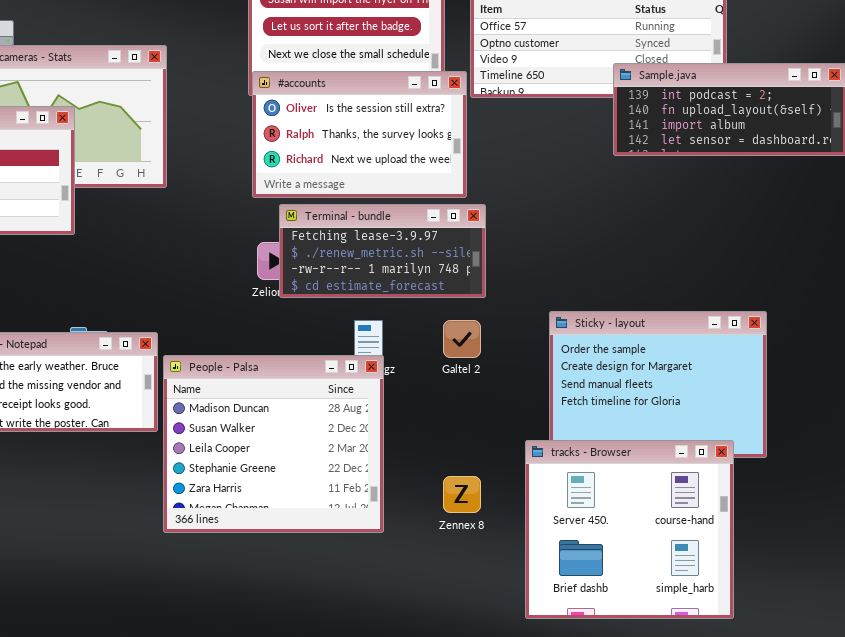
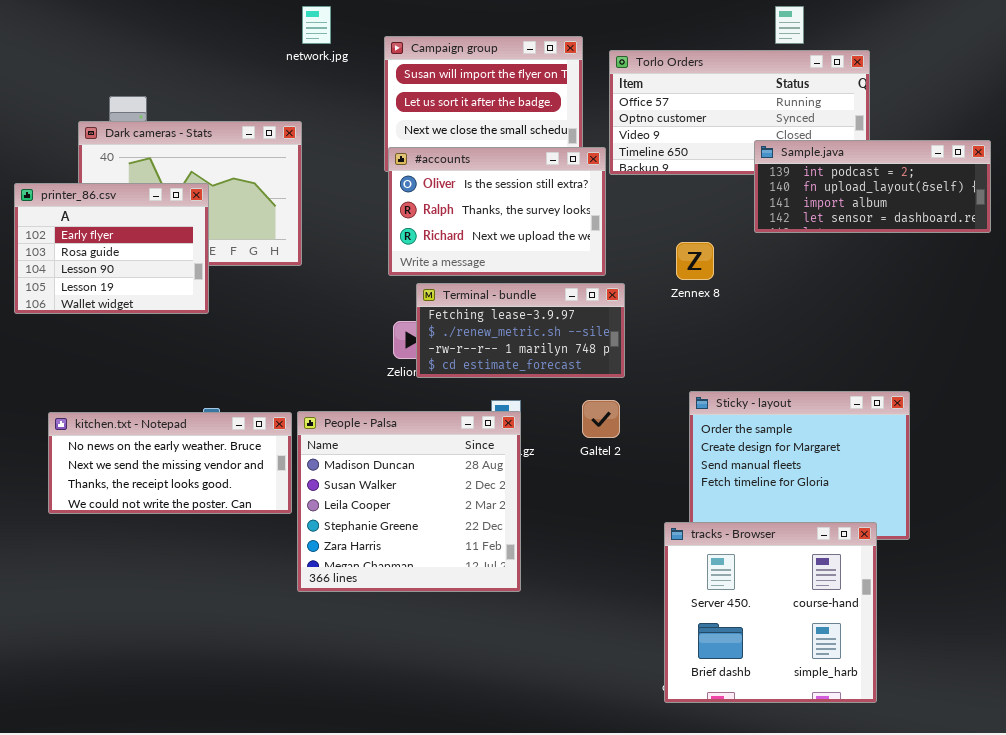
People - Palsa: [163,355,384,533] -> [297,411,521,592], moved
Zennex 8: [443,476,481,513] -> [676,242,714,280], moved

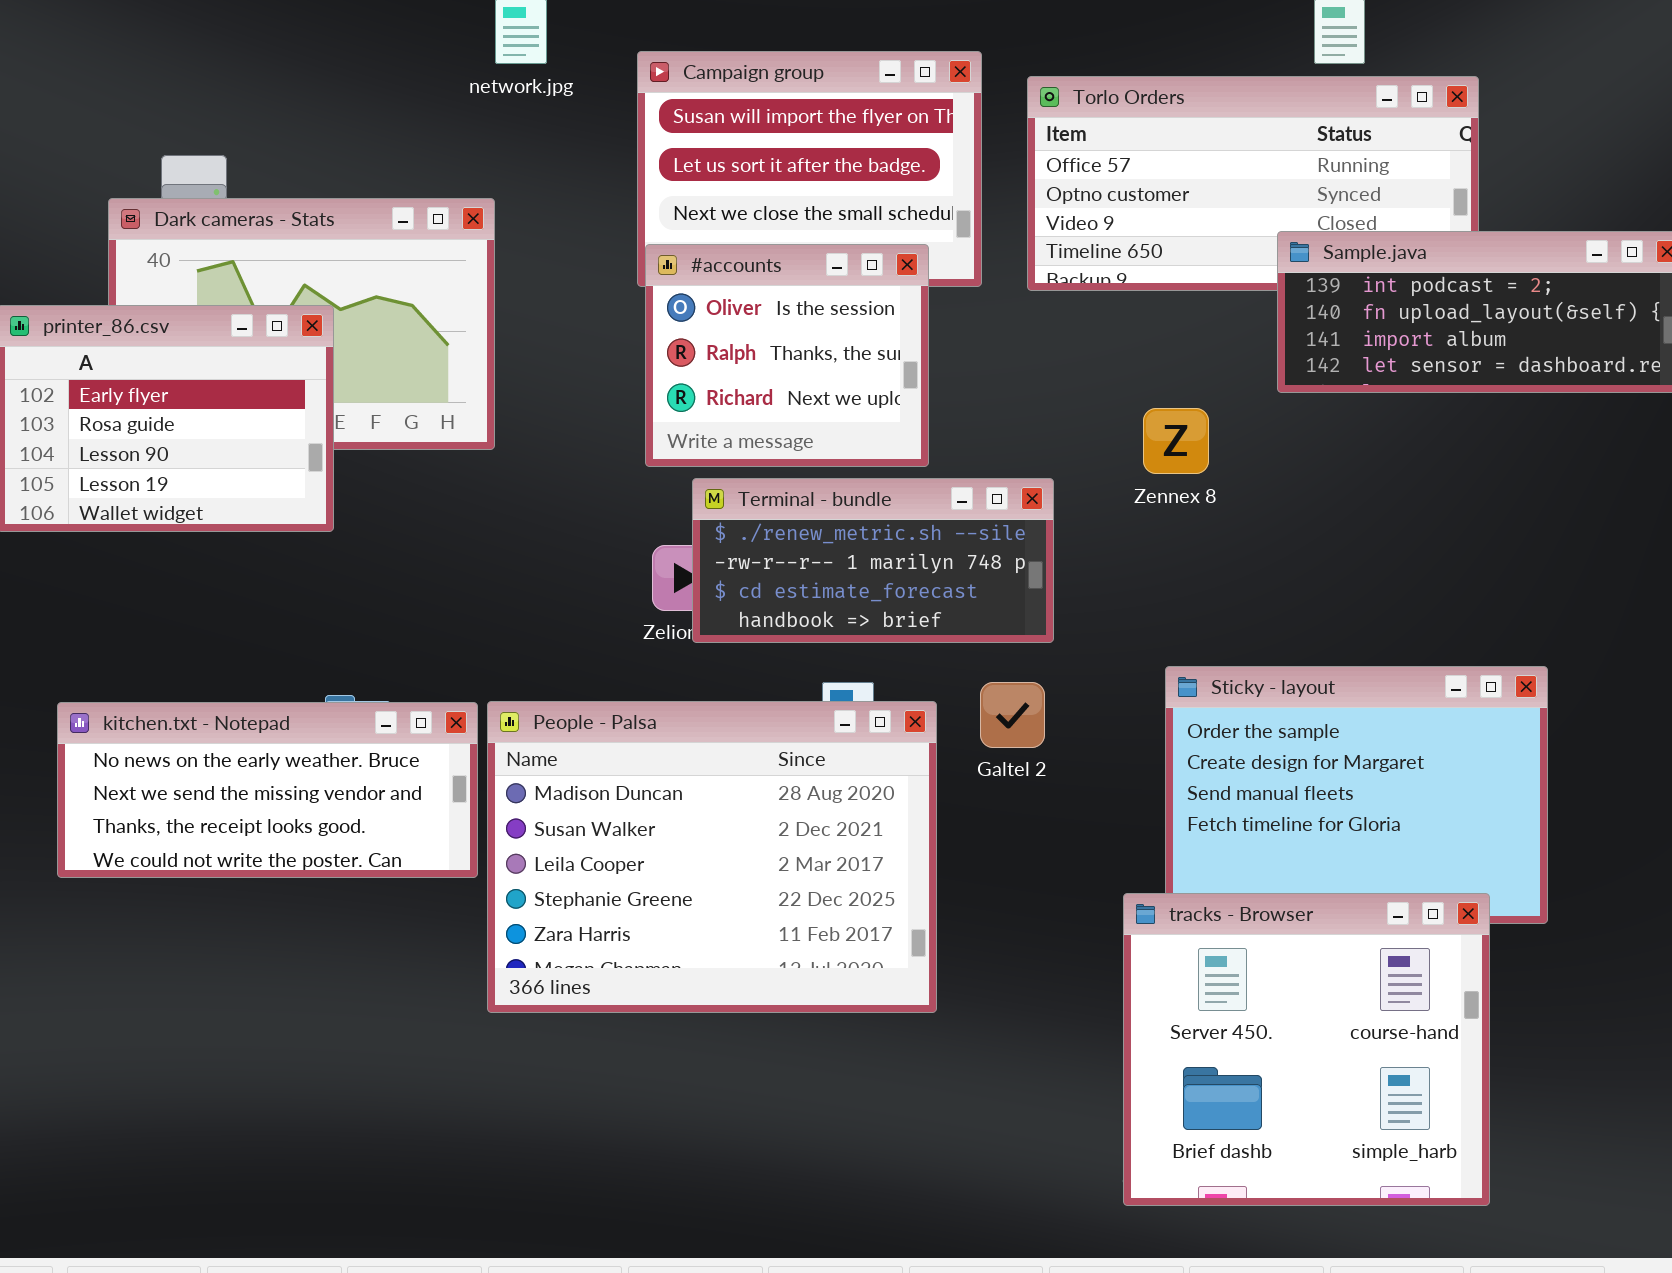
#accounts: [388,147,606,276] -> [645,244,929,467], resized
Terminal - bundle: [416,283,625,378] -> [692,478,1054,643], scrolled down 1 row
People - Palsa: [297,411,521,592] -> [487,701,937,1013], resized

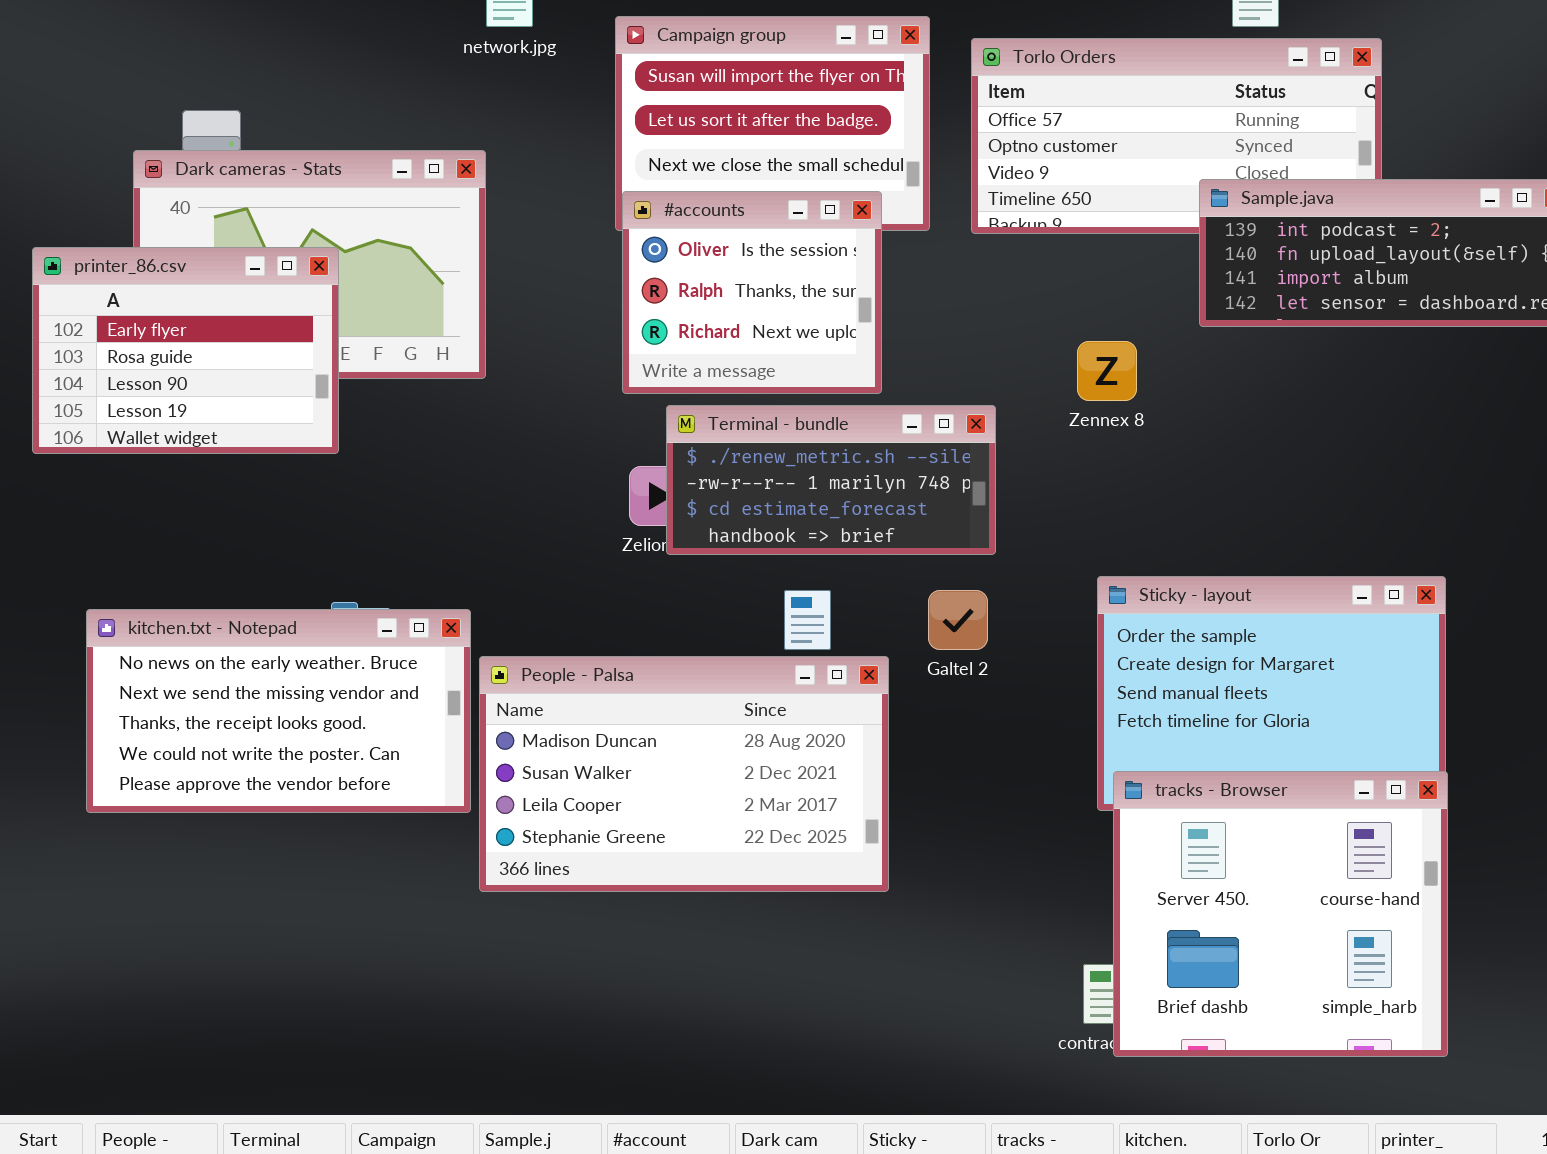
People - Palsa: [487,701,937,1013] -> [479,656,889,892], resized
kitchen.txt - Notepad: [57,702,478,878] -> [86,609,471,813], resized
tracks - Browser: [1123,893,1490,1206] -> [1113,771,1448,1057], moved

